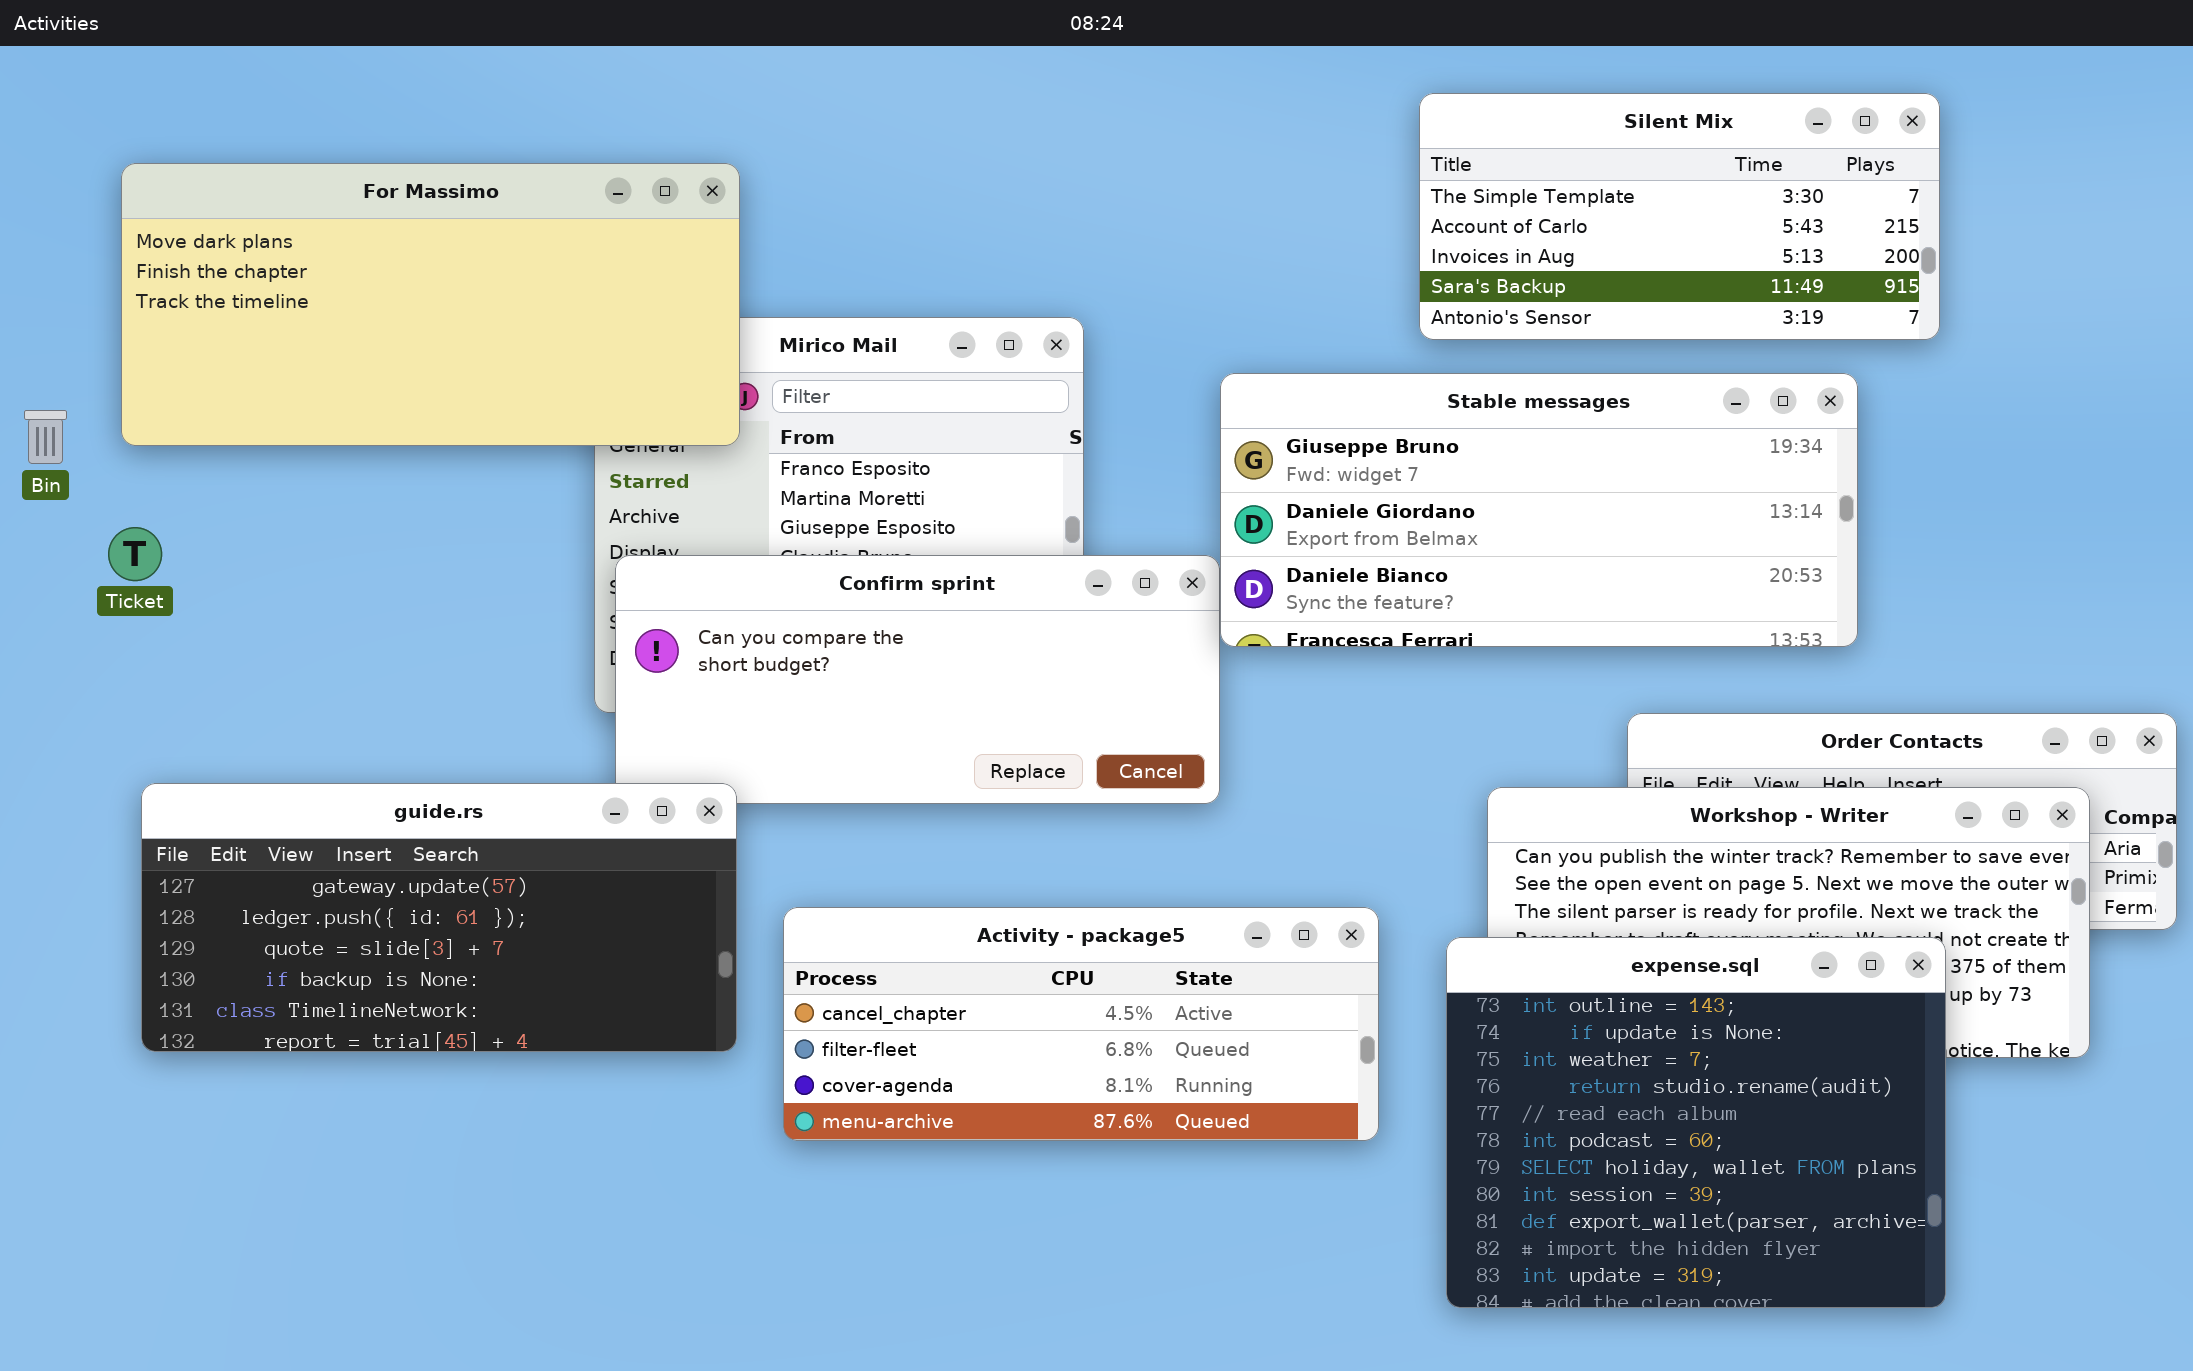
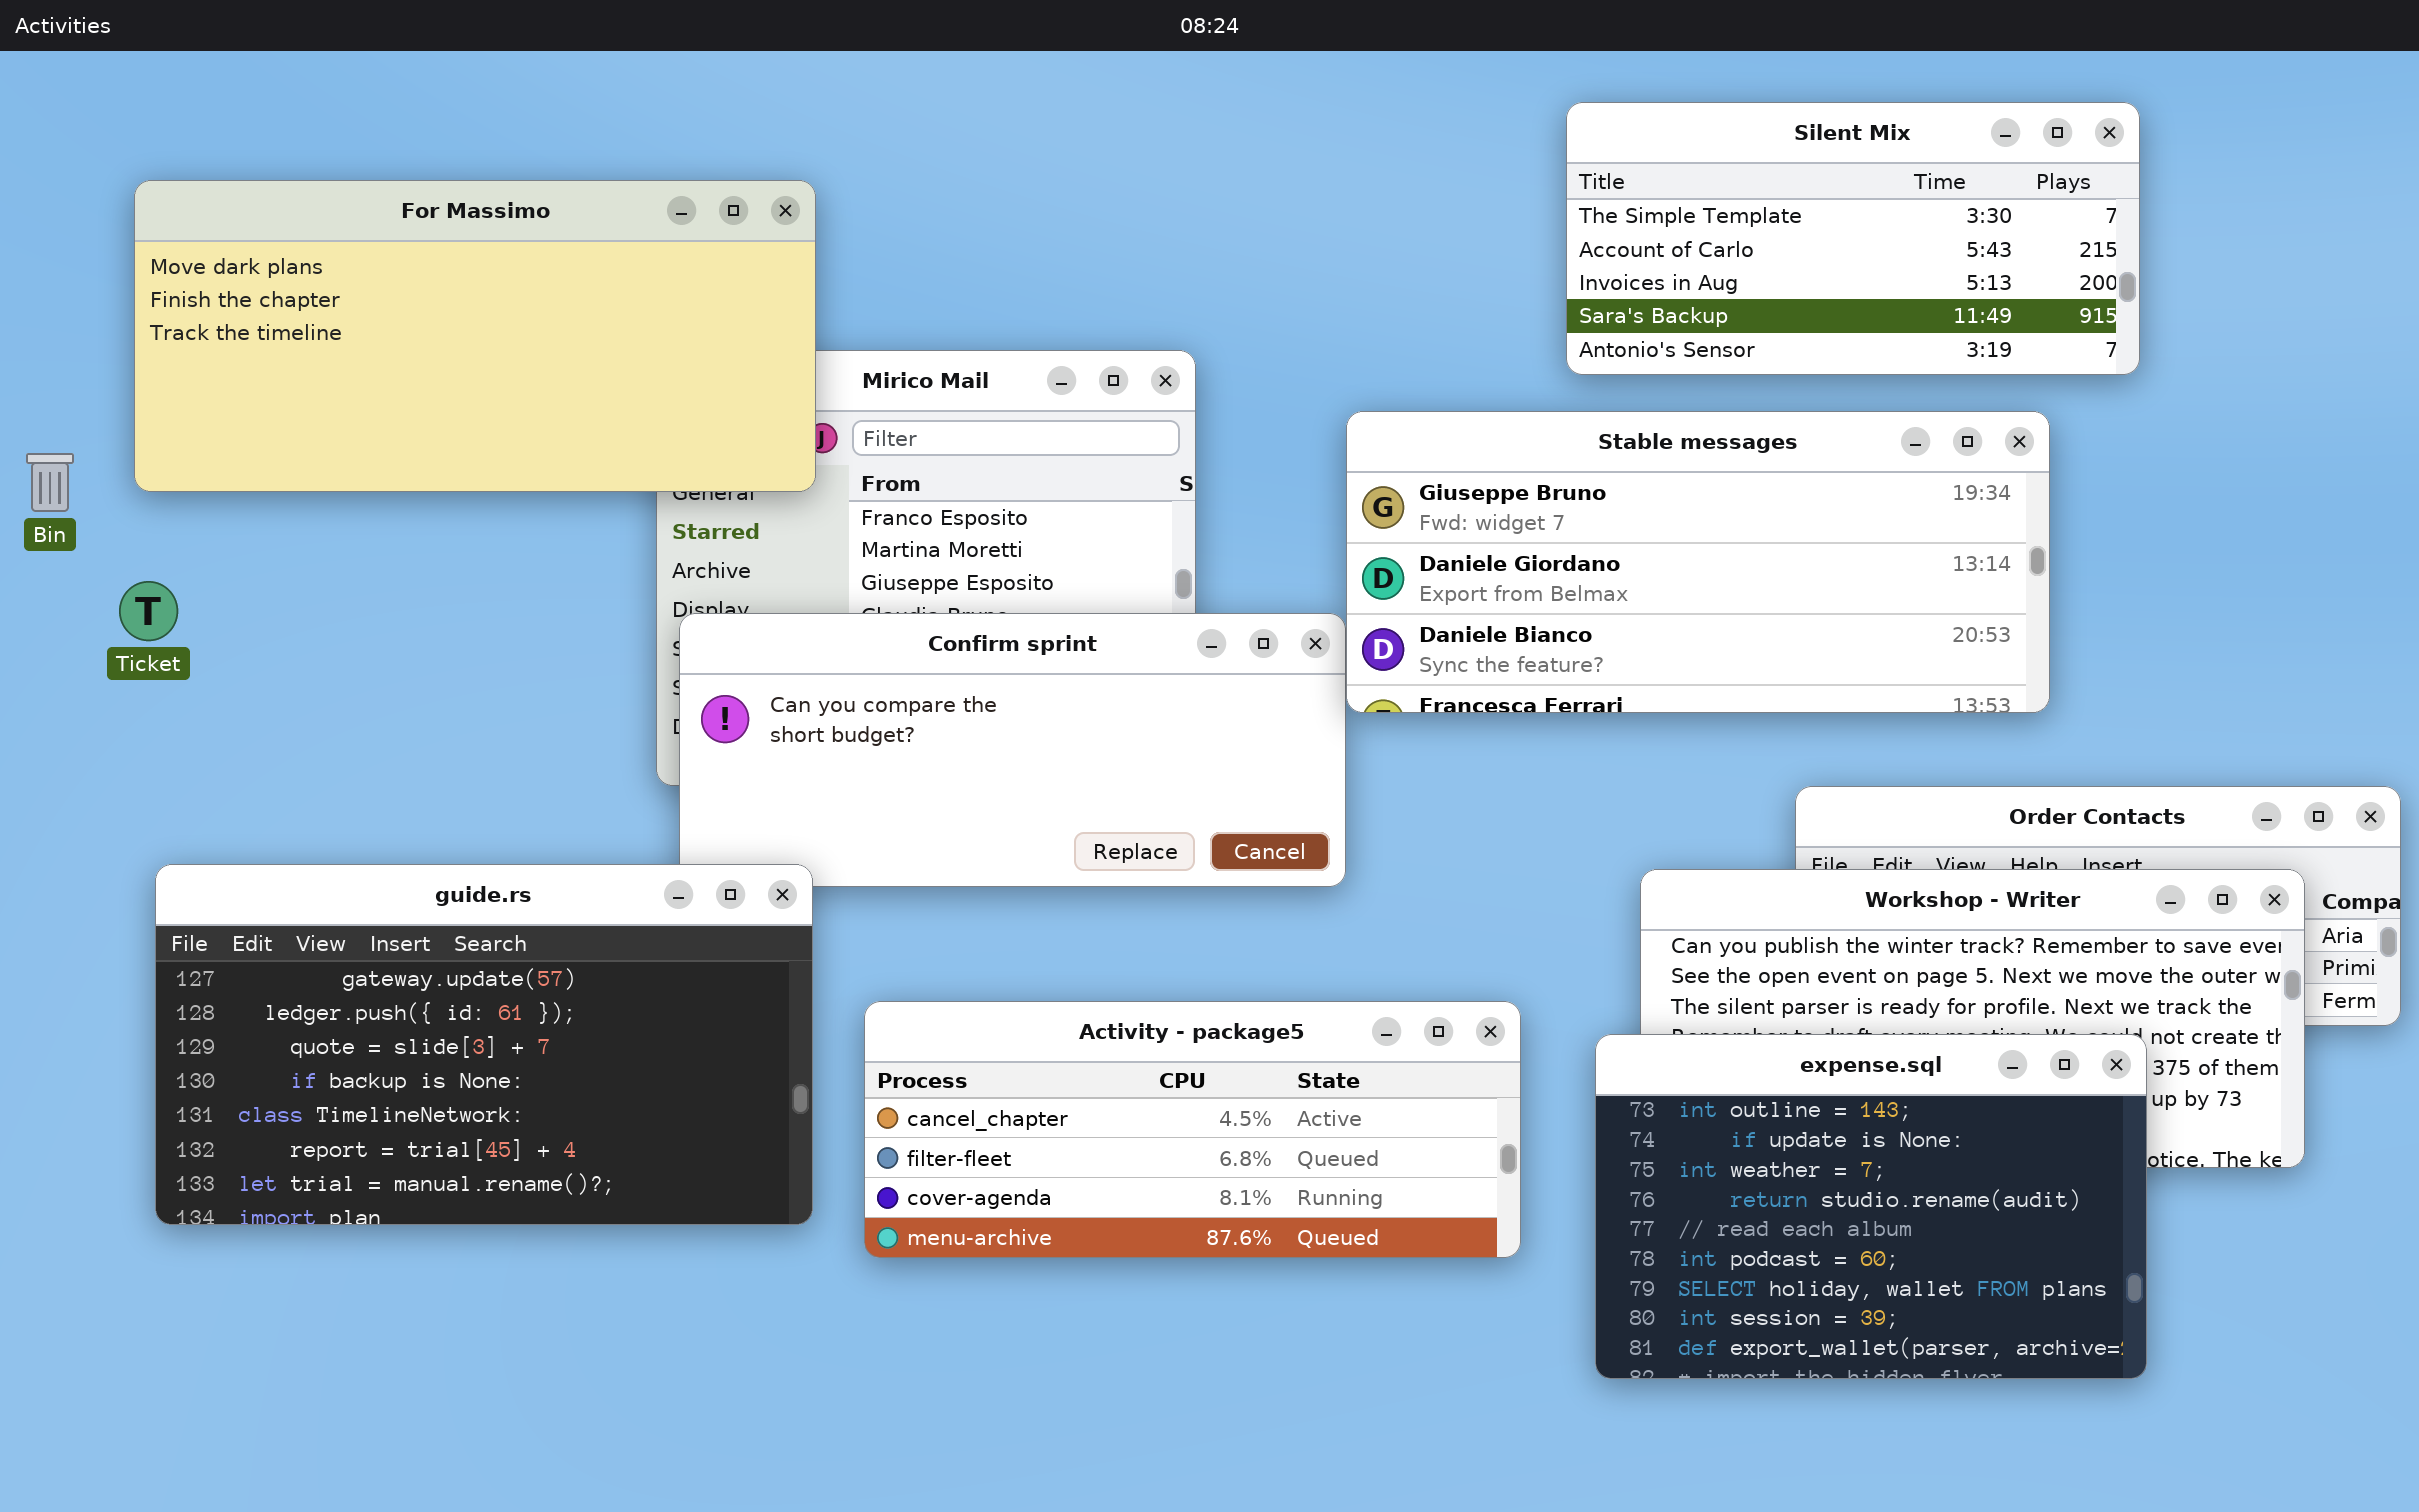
guide.rs: [141,783,737,1052] -> [155,864,813,1225], resized
expense.sql: [1446,937,1946,1308] -> [1595,1034,2147,1379], resized

